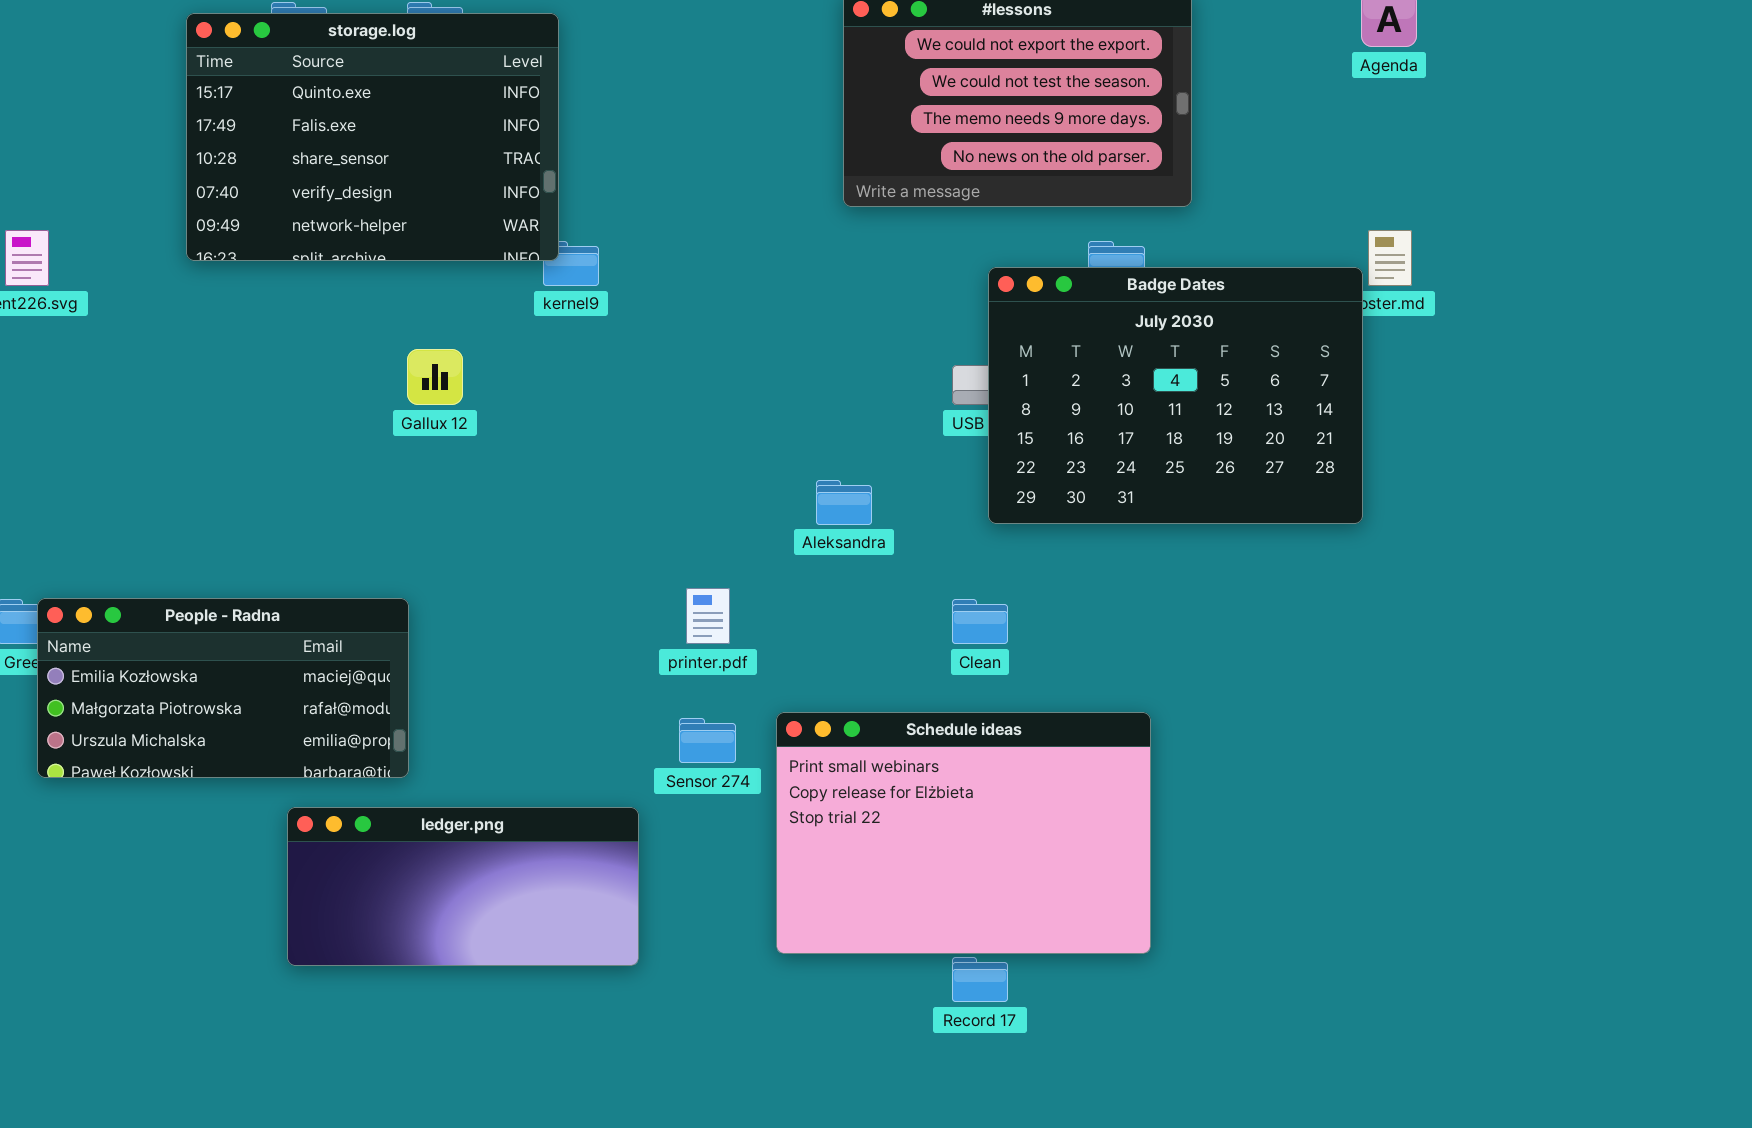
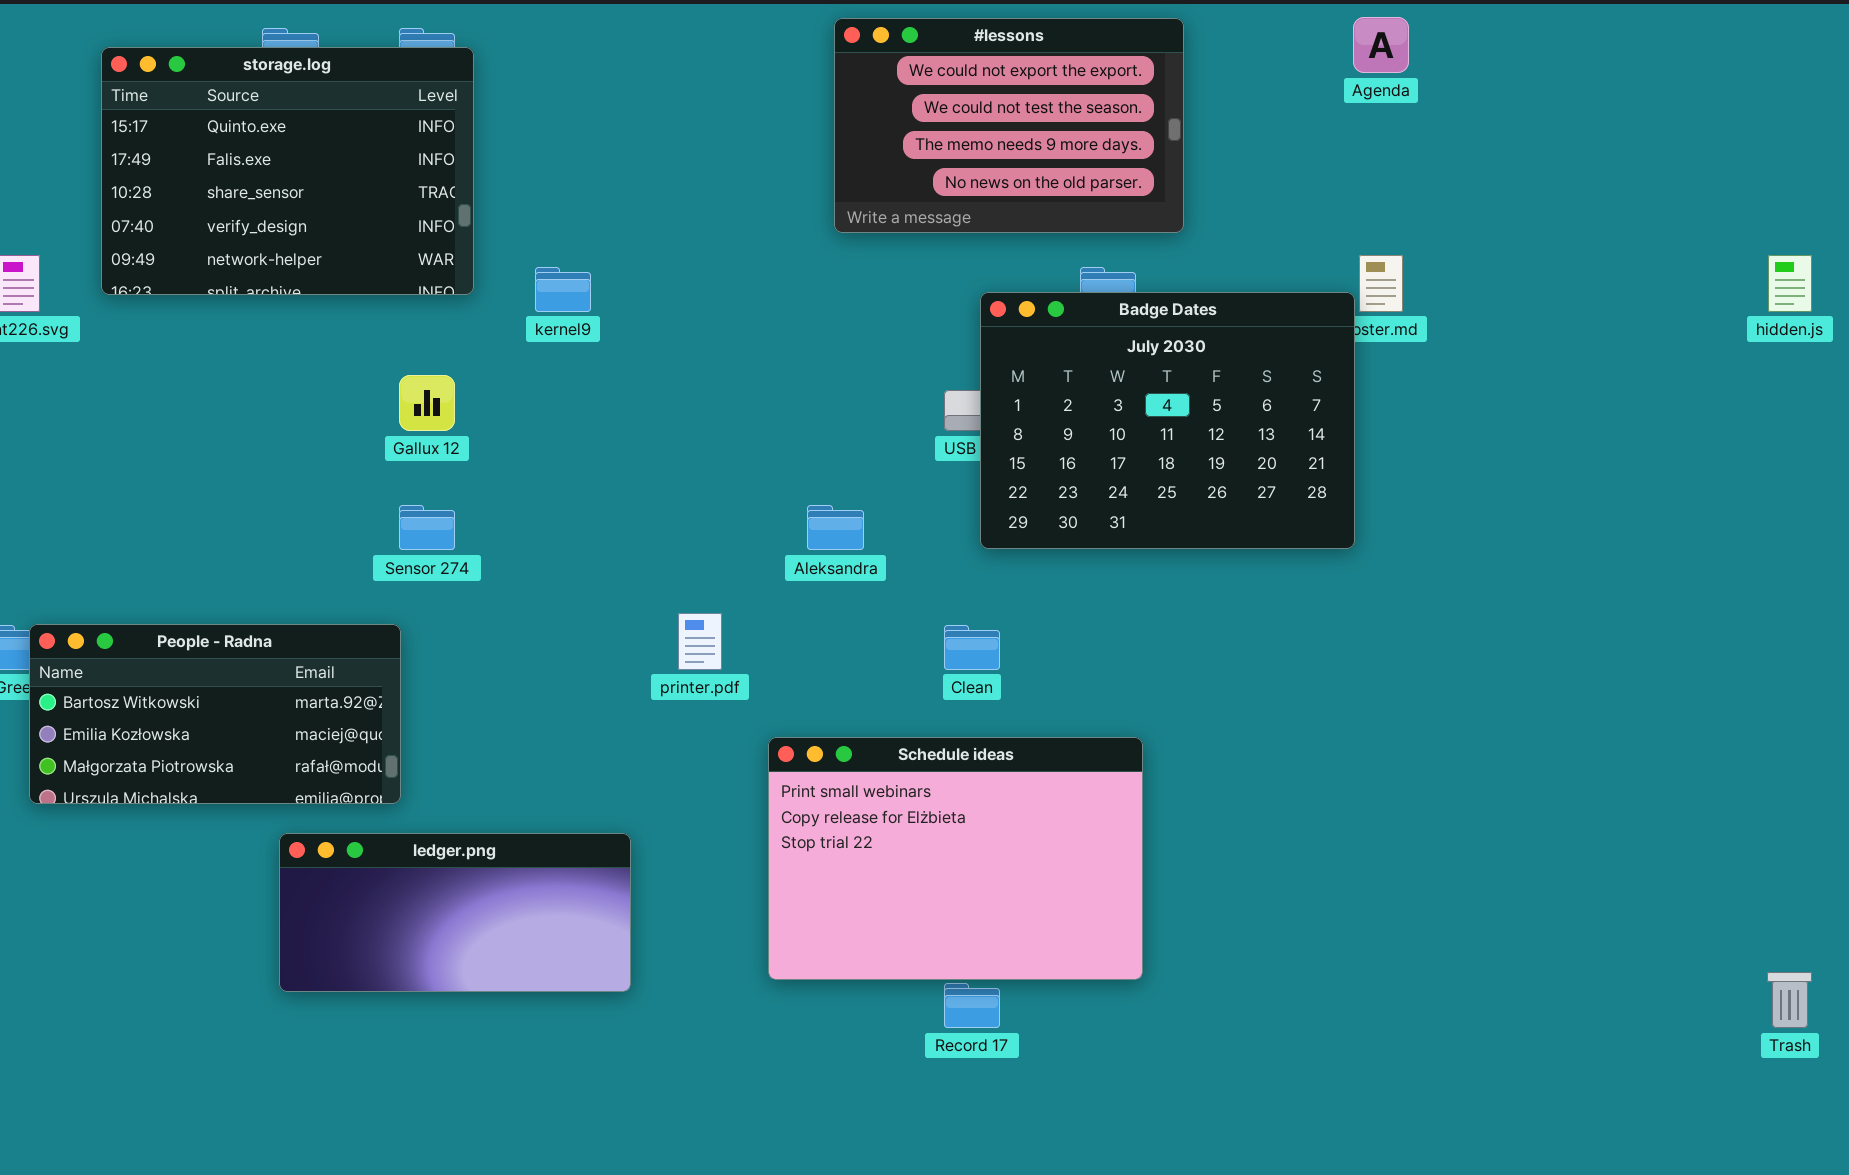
storage.log: [186,13,559,261] -> [101,47,474,295], moved
People - Radna: [37,598,409,778] -> [29,624,401,804], scrolled up 1 row
Sensor 274: [679,718,736,763] -> [399,505,455,550], moved

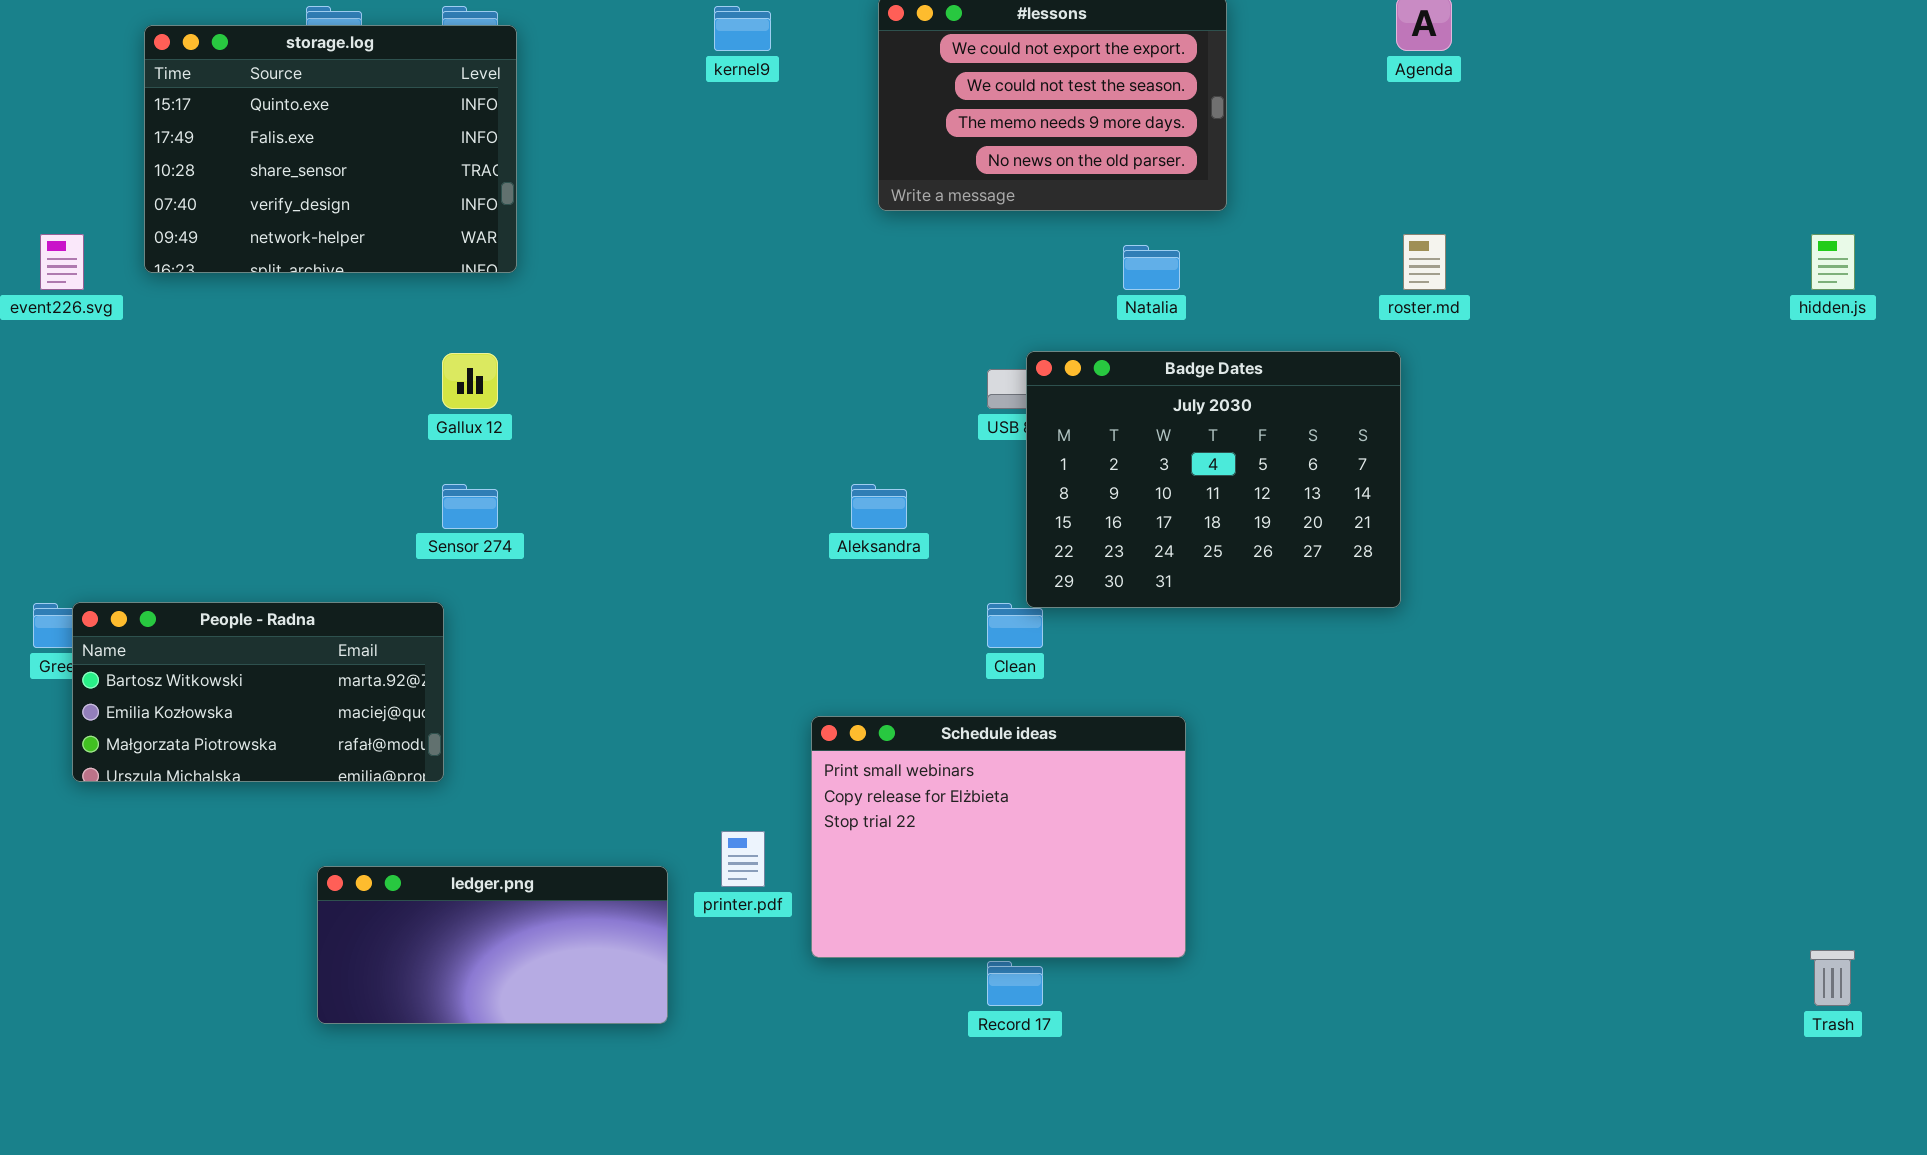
kernel9: [535,267,591,312] -> [714,6,771,51], moved
Badge Dates: [980,292,1355,549] -> [1026,351,1401,608], moved
printer.pdf: [678,613,722,670] -> [721,831,765,887], moved
ledger.png: [279,833,631,992] -> [317,866,668,1024], moved

